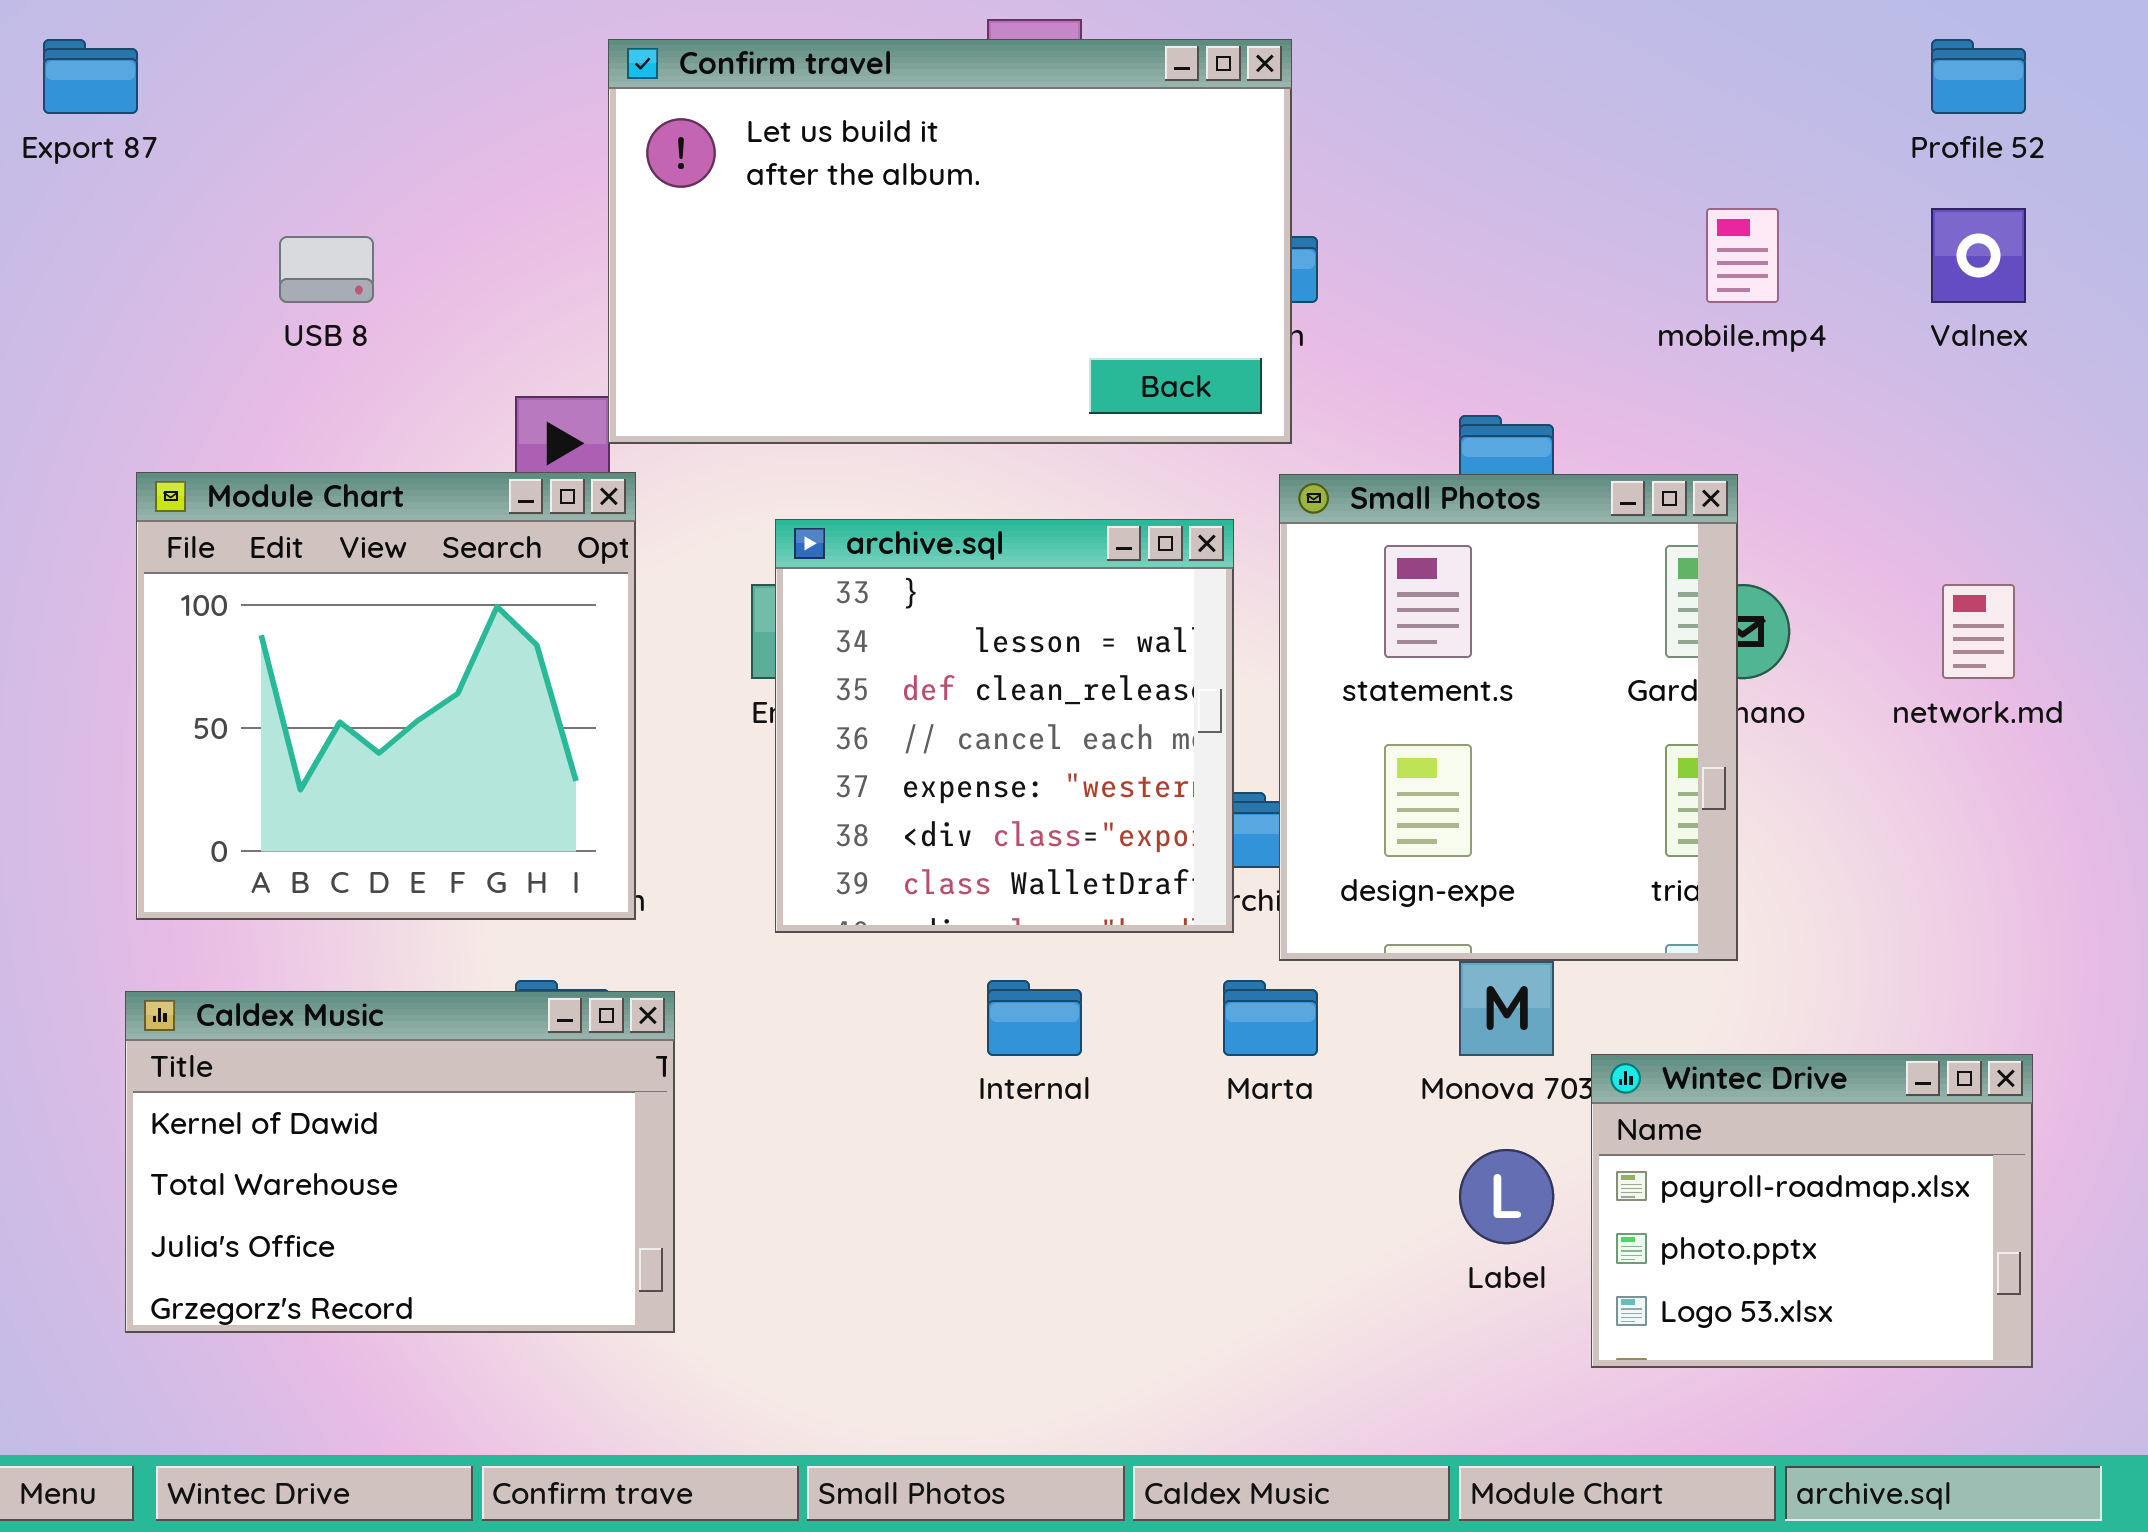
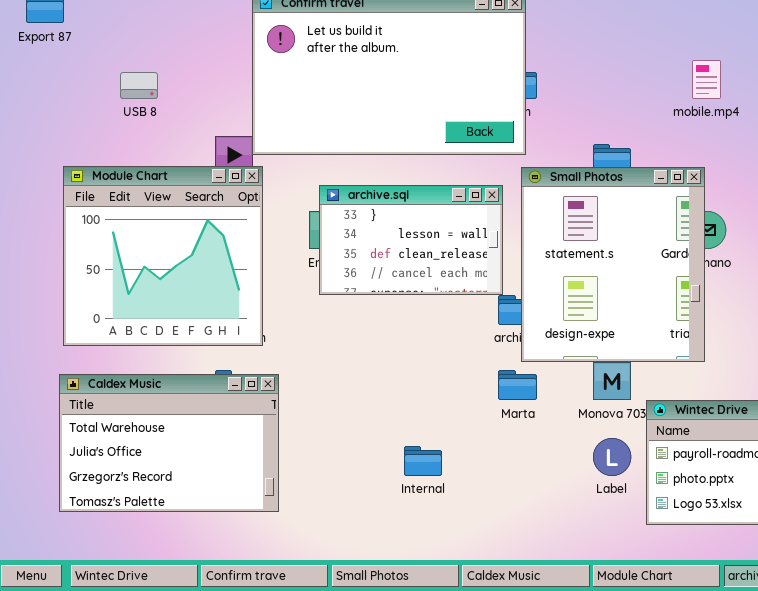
archive.sql: [775,519,1234,933] -> [319,185,503,295], resized
Internal: [987,980,1082,1056] -> [404,446,442,476], moved
Caldex Music: [125,991,675,1333] -> [59,374,279,512], scrolled down 1 row

